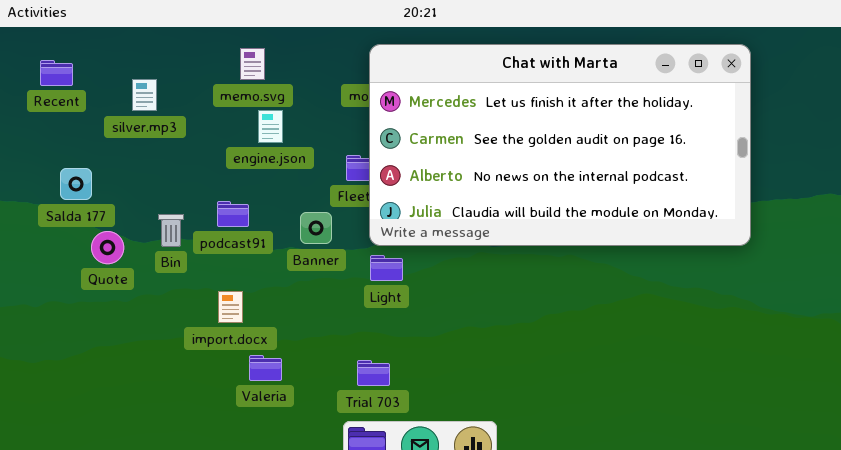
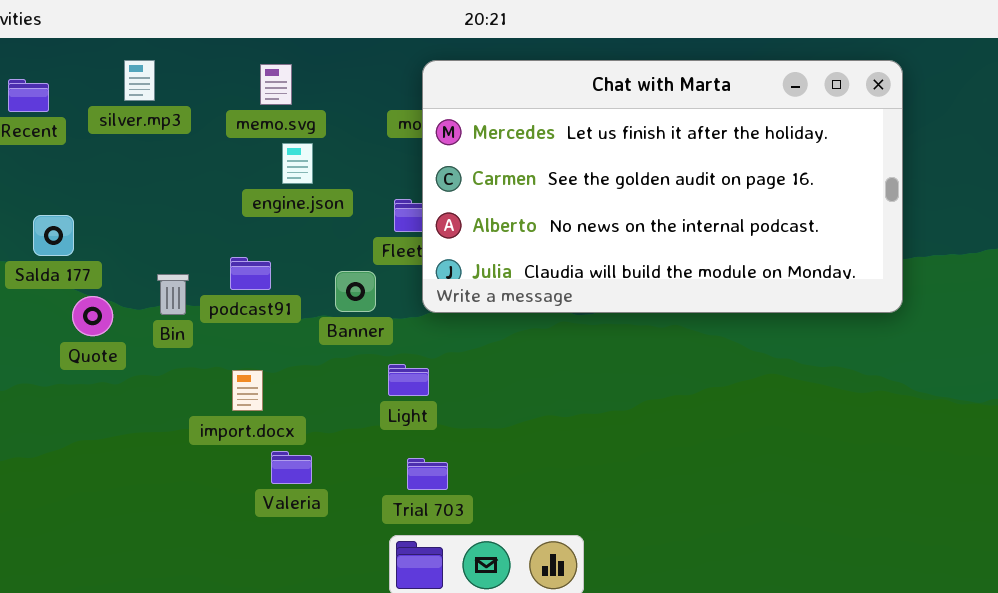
silver.mp3: [132,79,157,111] -> [124,60,155,101], moved
Light: [370,255,403,281] -> [388,364,429,396], moved

